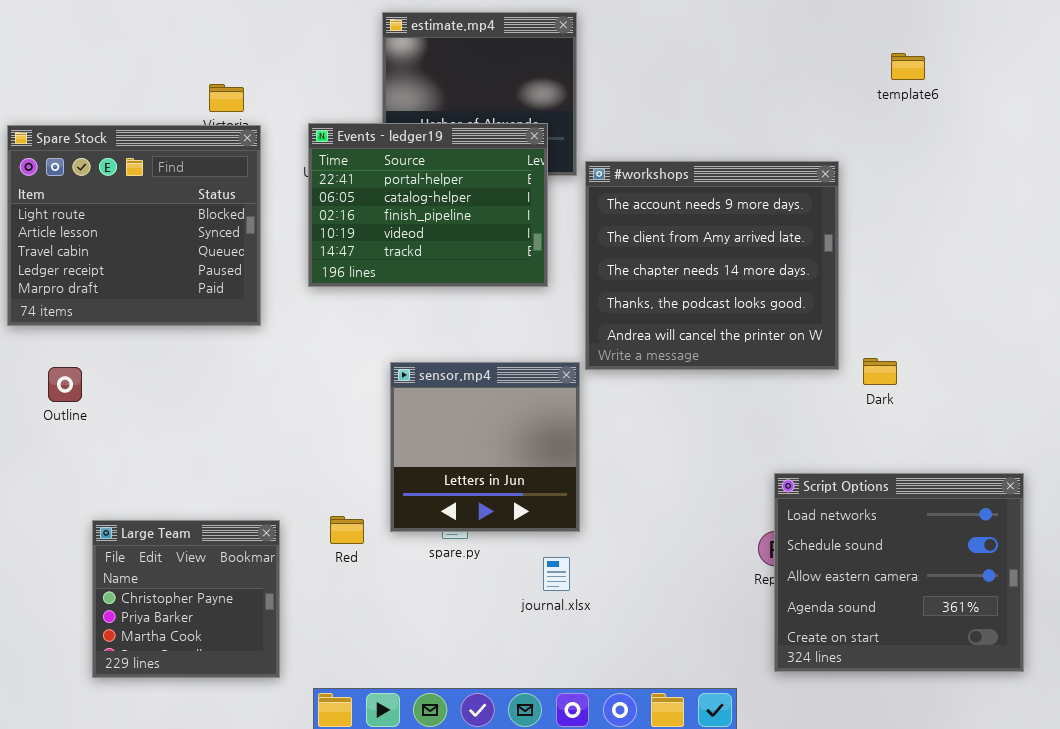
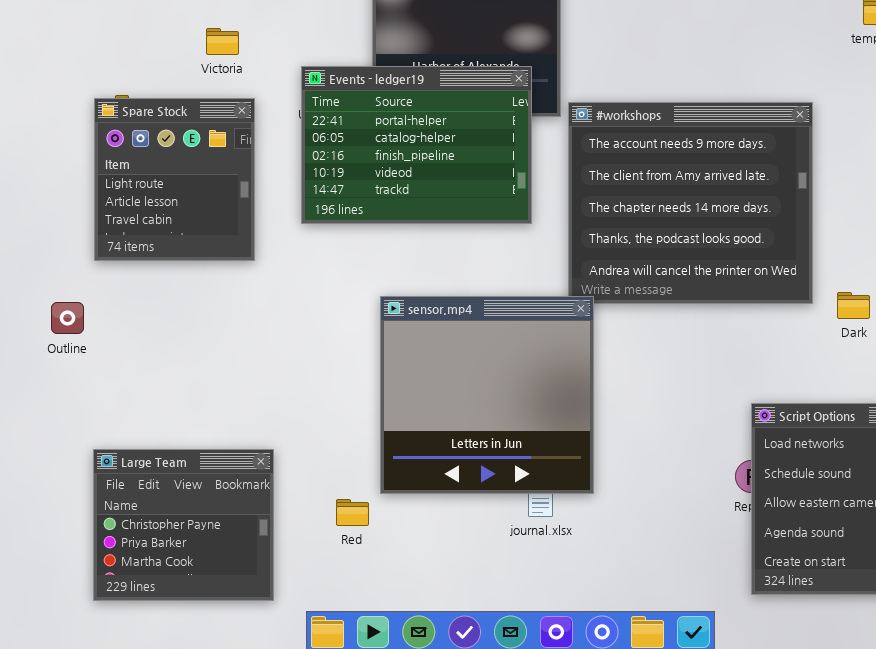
Spare Stock: [7,125,261,326] -> [94,98,255,261], resized
sensor.mp4: [390,362,580,532] -> [380,296,594,494], resized
Red: [330,516,364,544] -> [336,499,369,526], moved

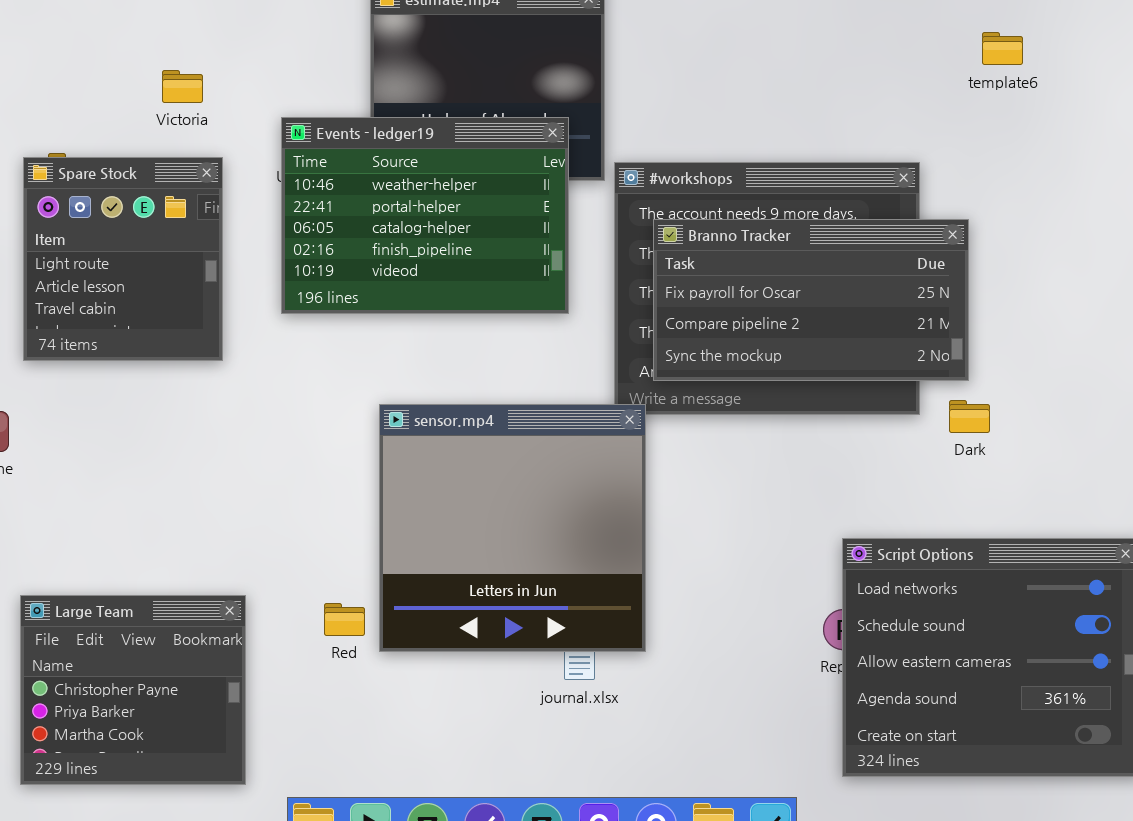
Events - ledger19: [301,66,532,224] -> [281,117,569,314], scrolled up 1 row
Branno Tracker: none -> [653,219,969,381], opened
Red: [336,499,369,526] -> [324,603,365,636], moved

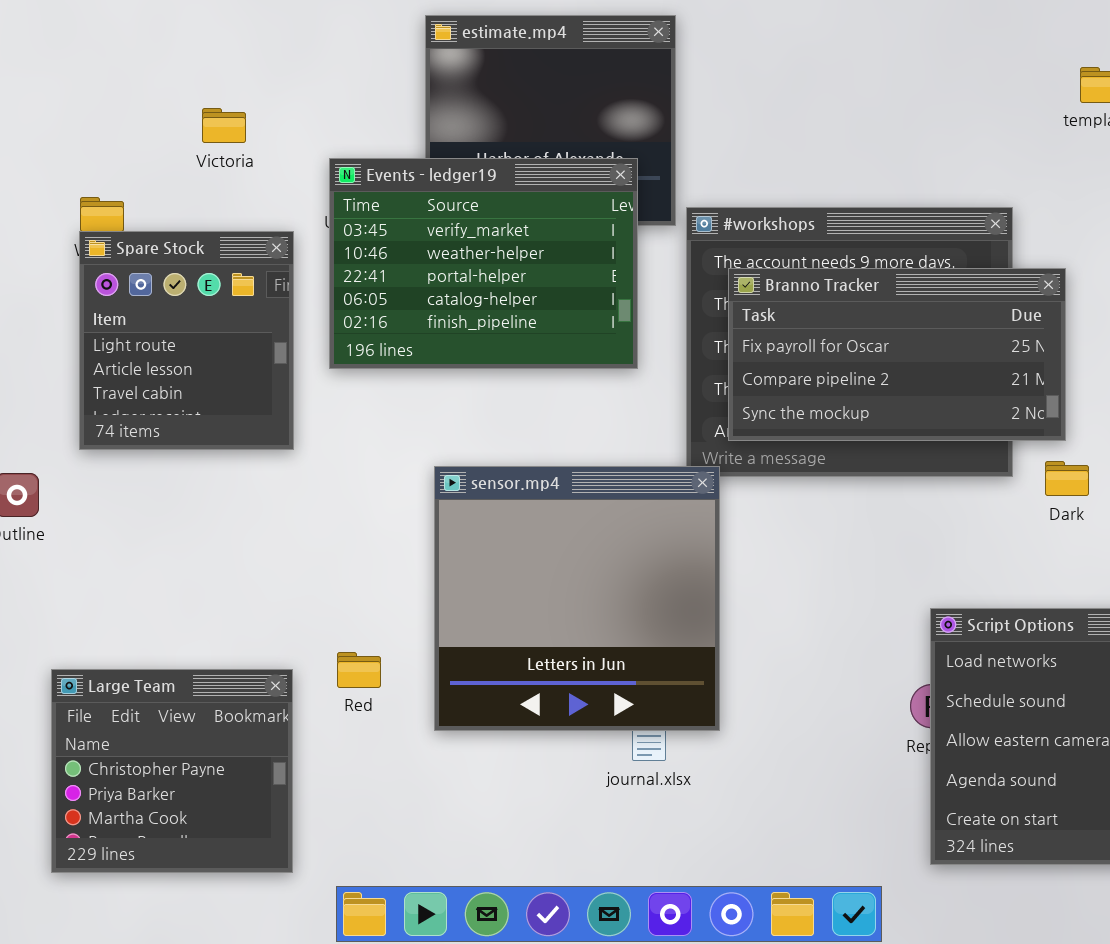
Events - ledger19: [281,117,569,314] -> [329,158,638,369], scrolled up 1 row
Spare Stock: [23,157,223,361] -> [79,231,294,450], moved
Red: [324,603,365,636] -> [337,652,381,688], moved

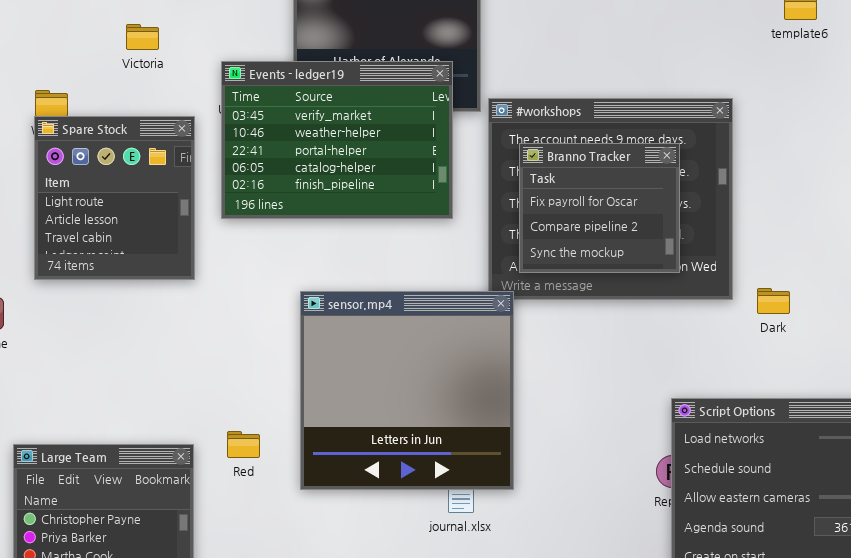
Branno Tracker: [728,268,1066,441] -> [519,143,680,273], resized

